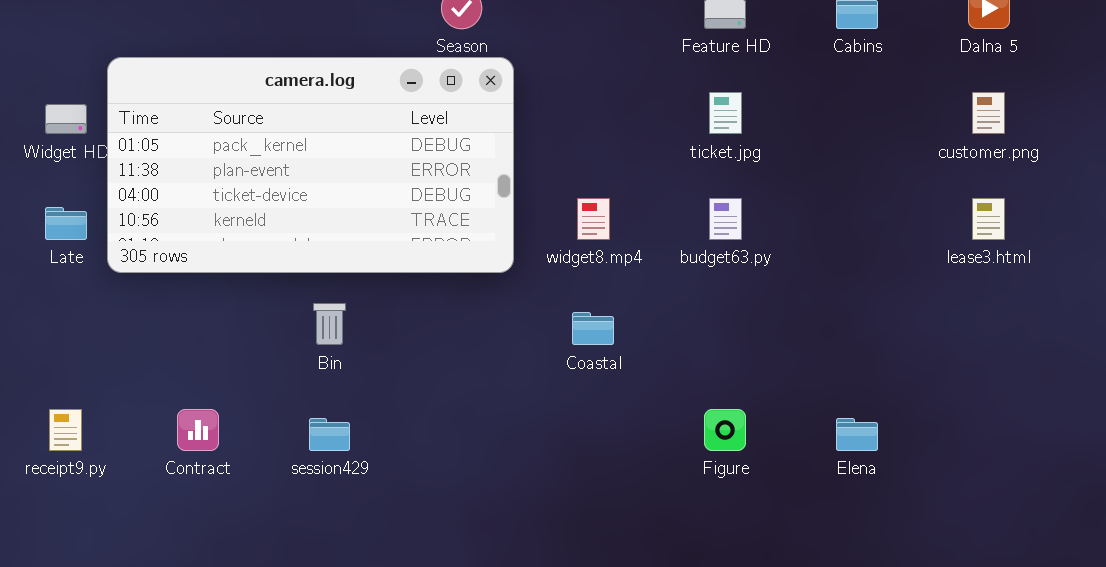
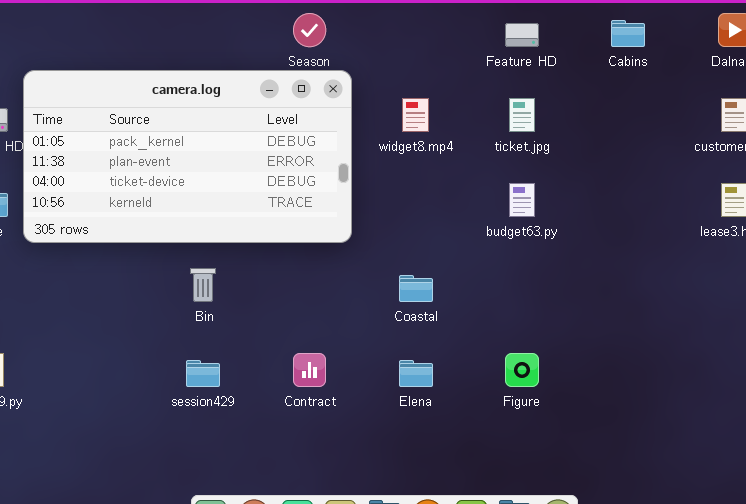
widget8.mp4: [577,198,610,240] -> [402,98,429,132], moved
Contract: [177,409,219,451] -> [293,353,326,387], moved
Elena: [836,418,878,451] -> [399,360,433,387], moved

